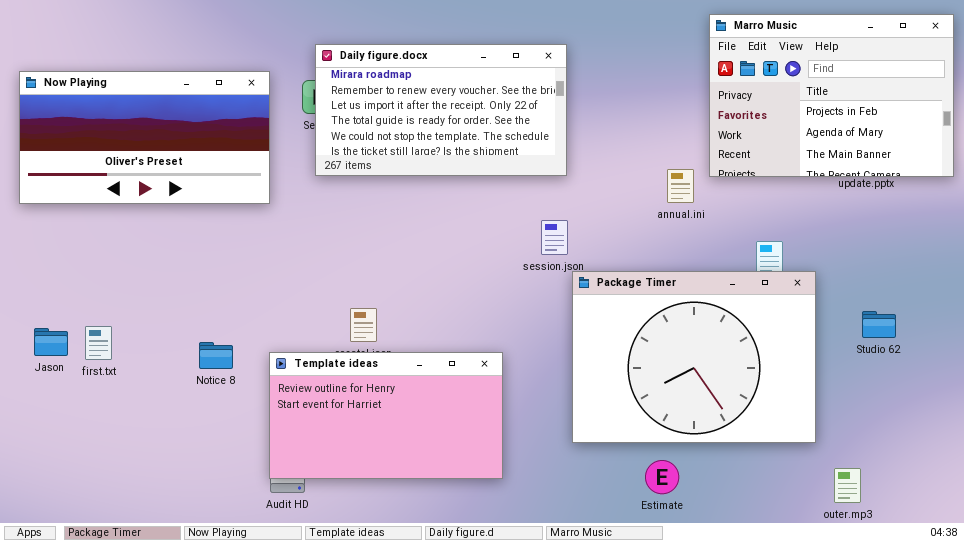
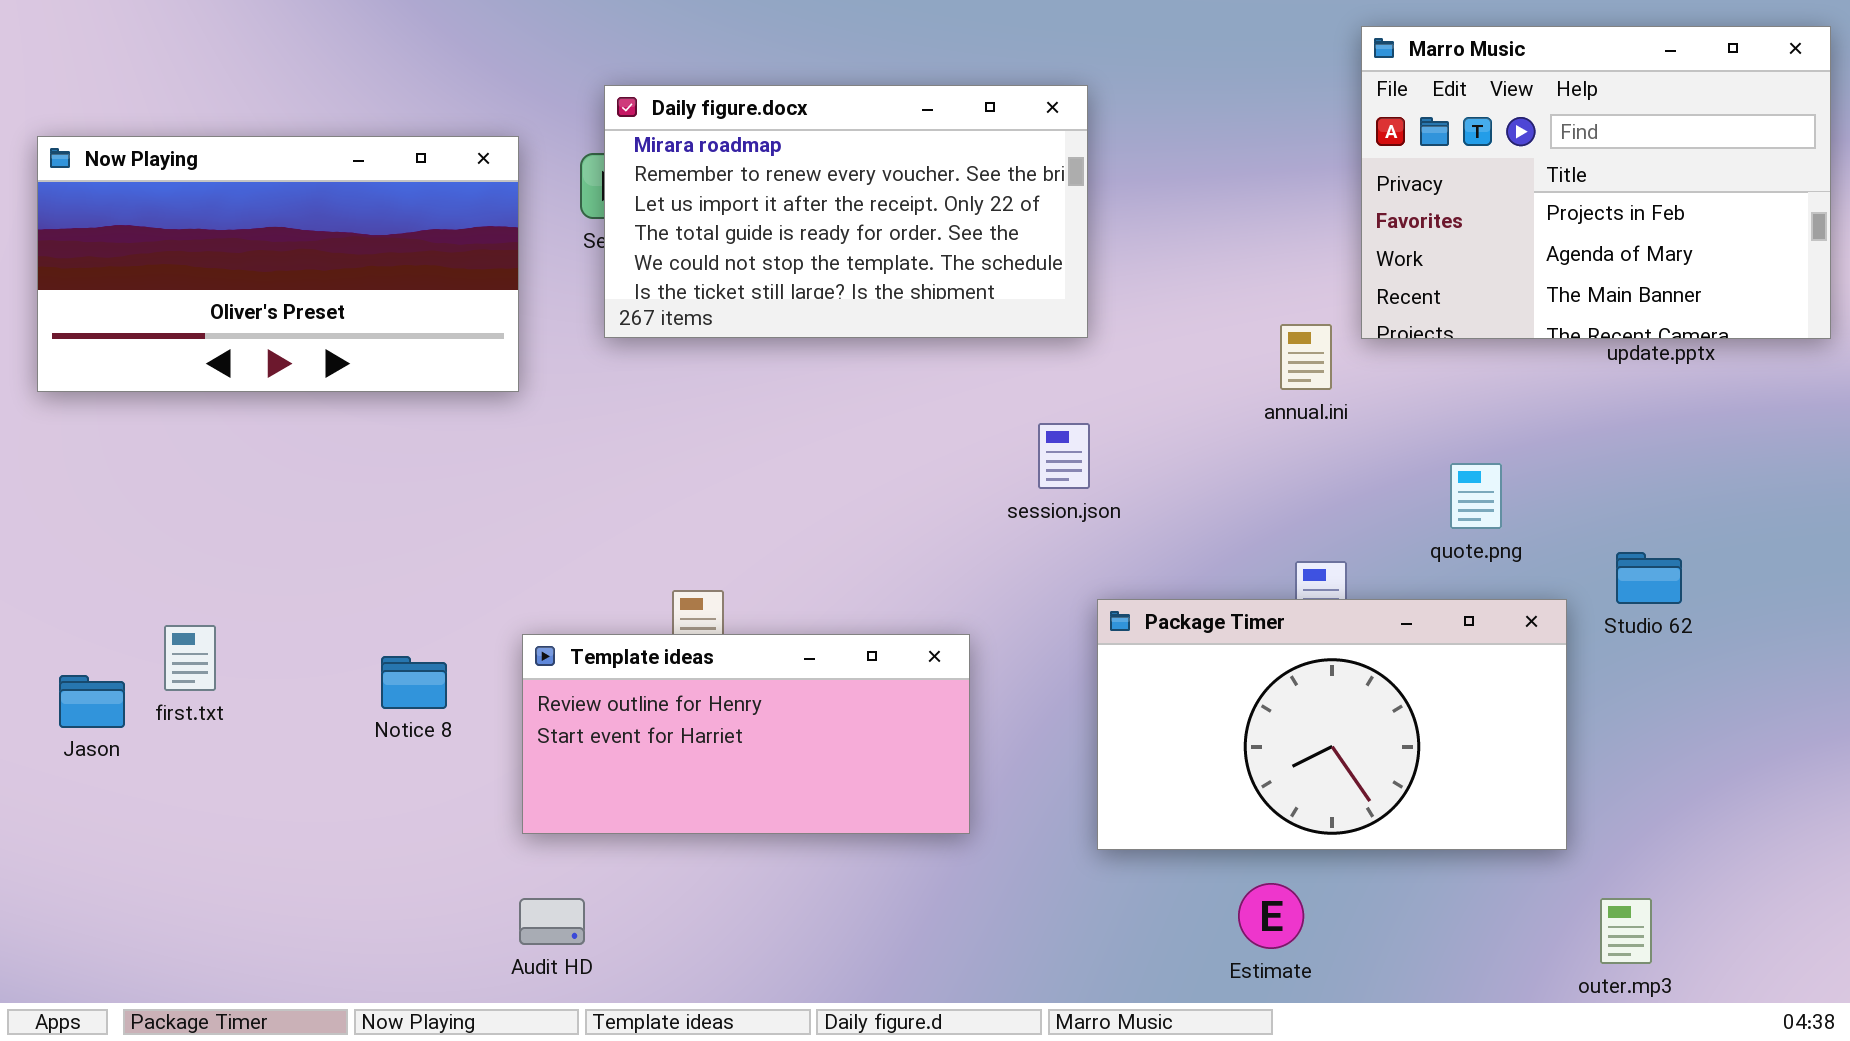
Package Timer: [572,271,816,443] -> [1097,599,1567,850], resized
Studio 62: [862,311,896,338] -> [1616,552,1682,604], moved
Jason: [34,328,68,356] -> [59,675,125,728], moved
Template ideas: [269,352,503,479] -> [522,634,970,834], moved, resized

